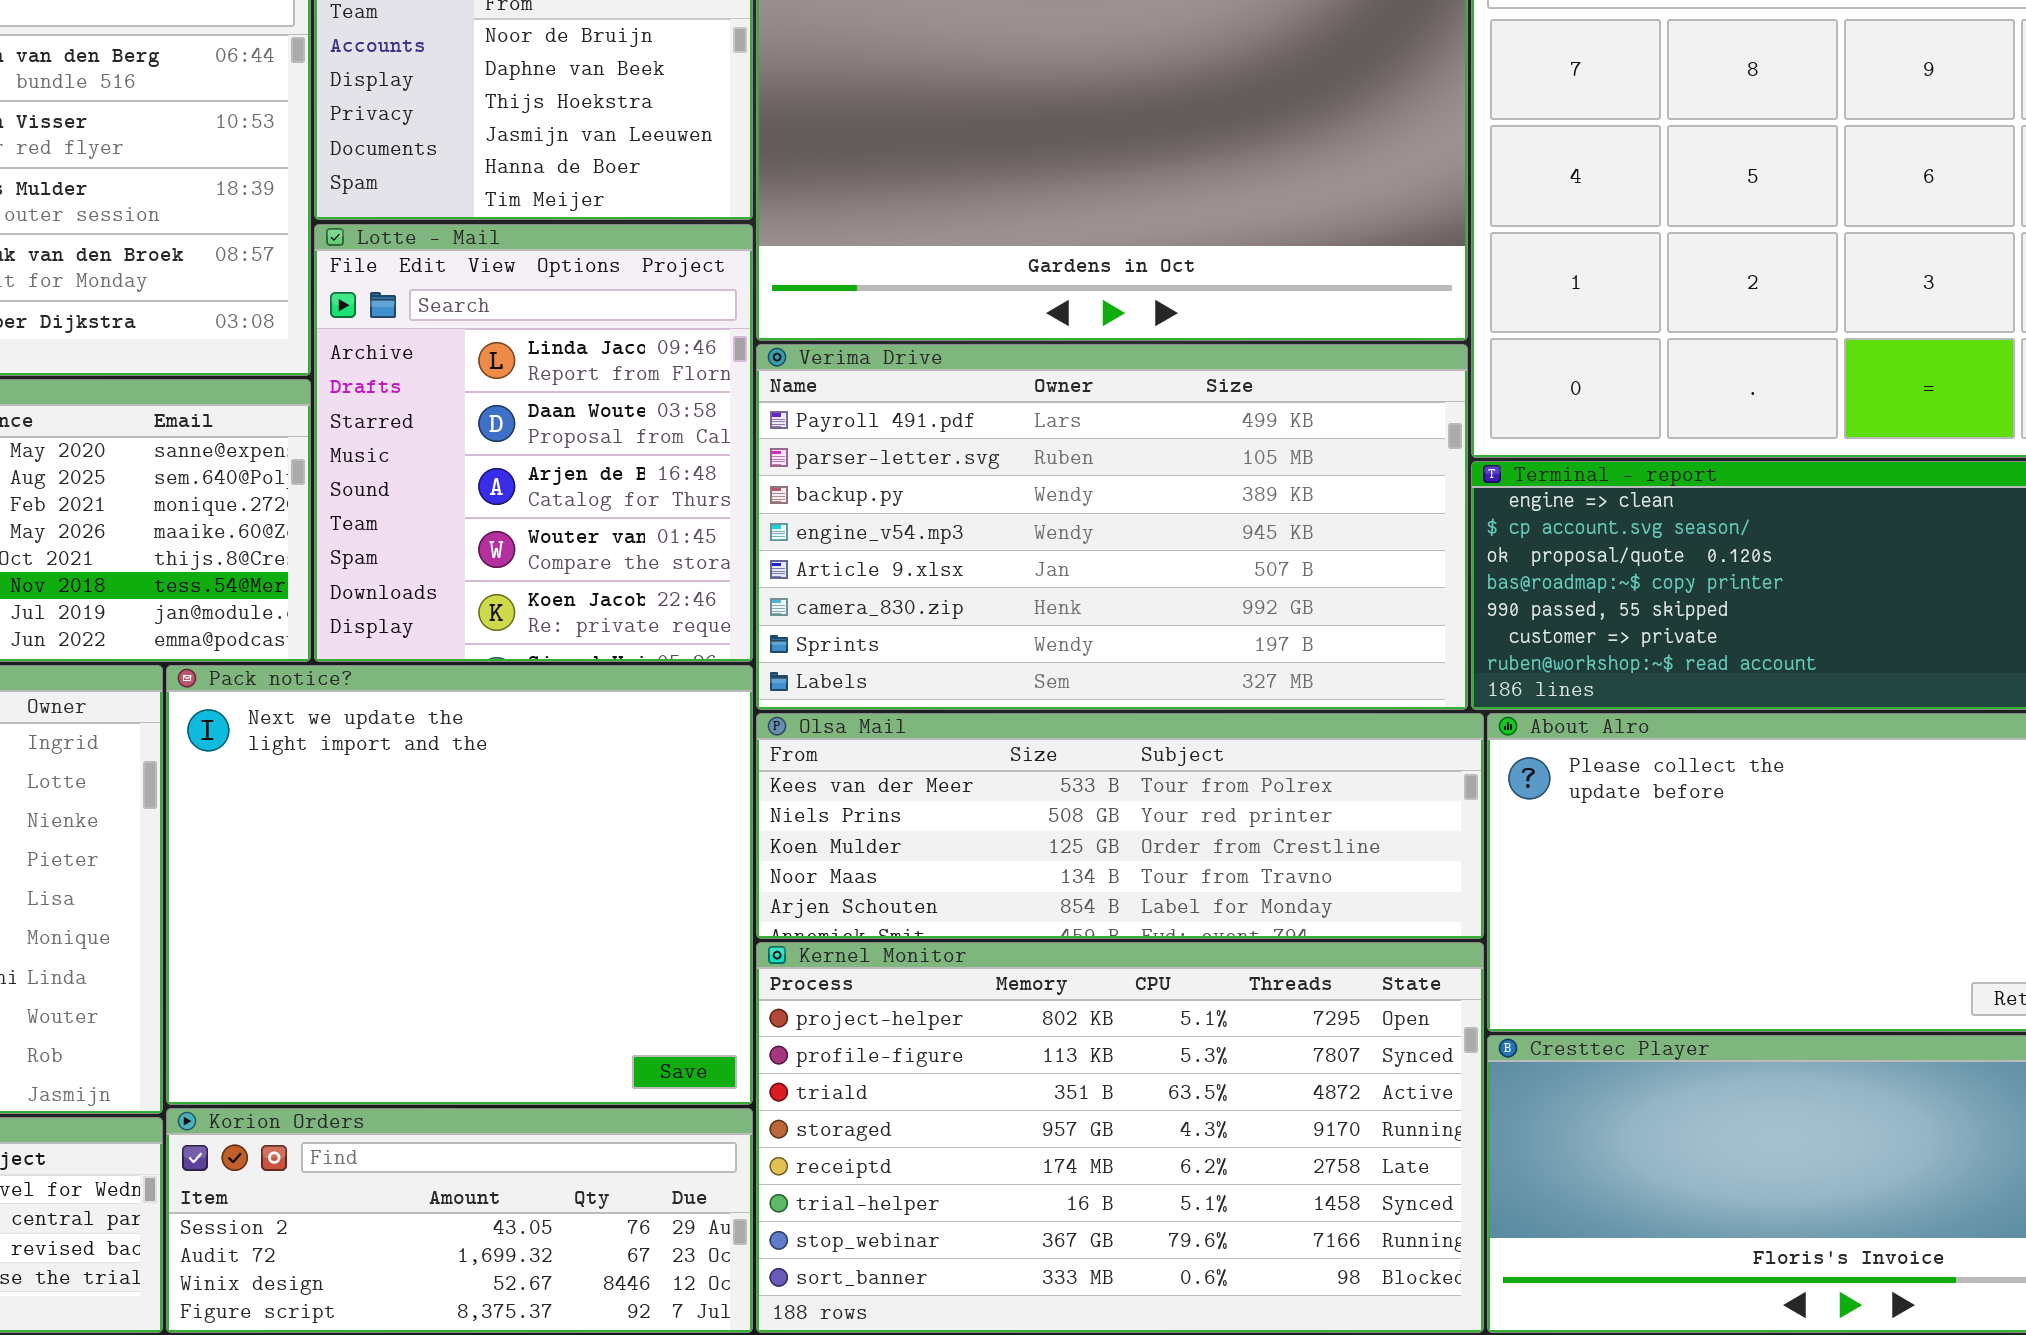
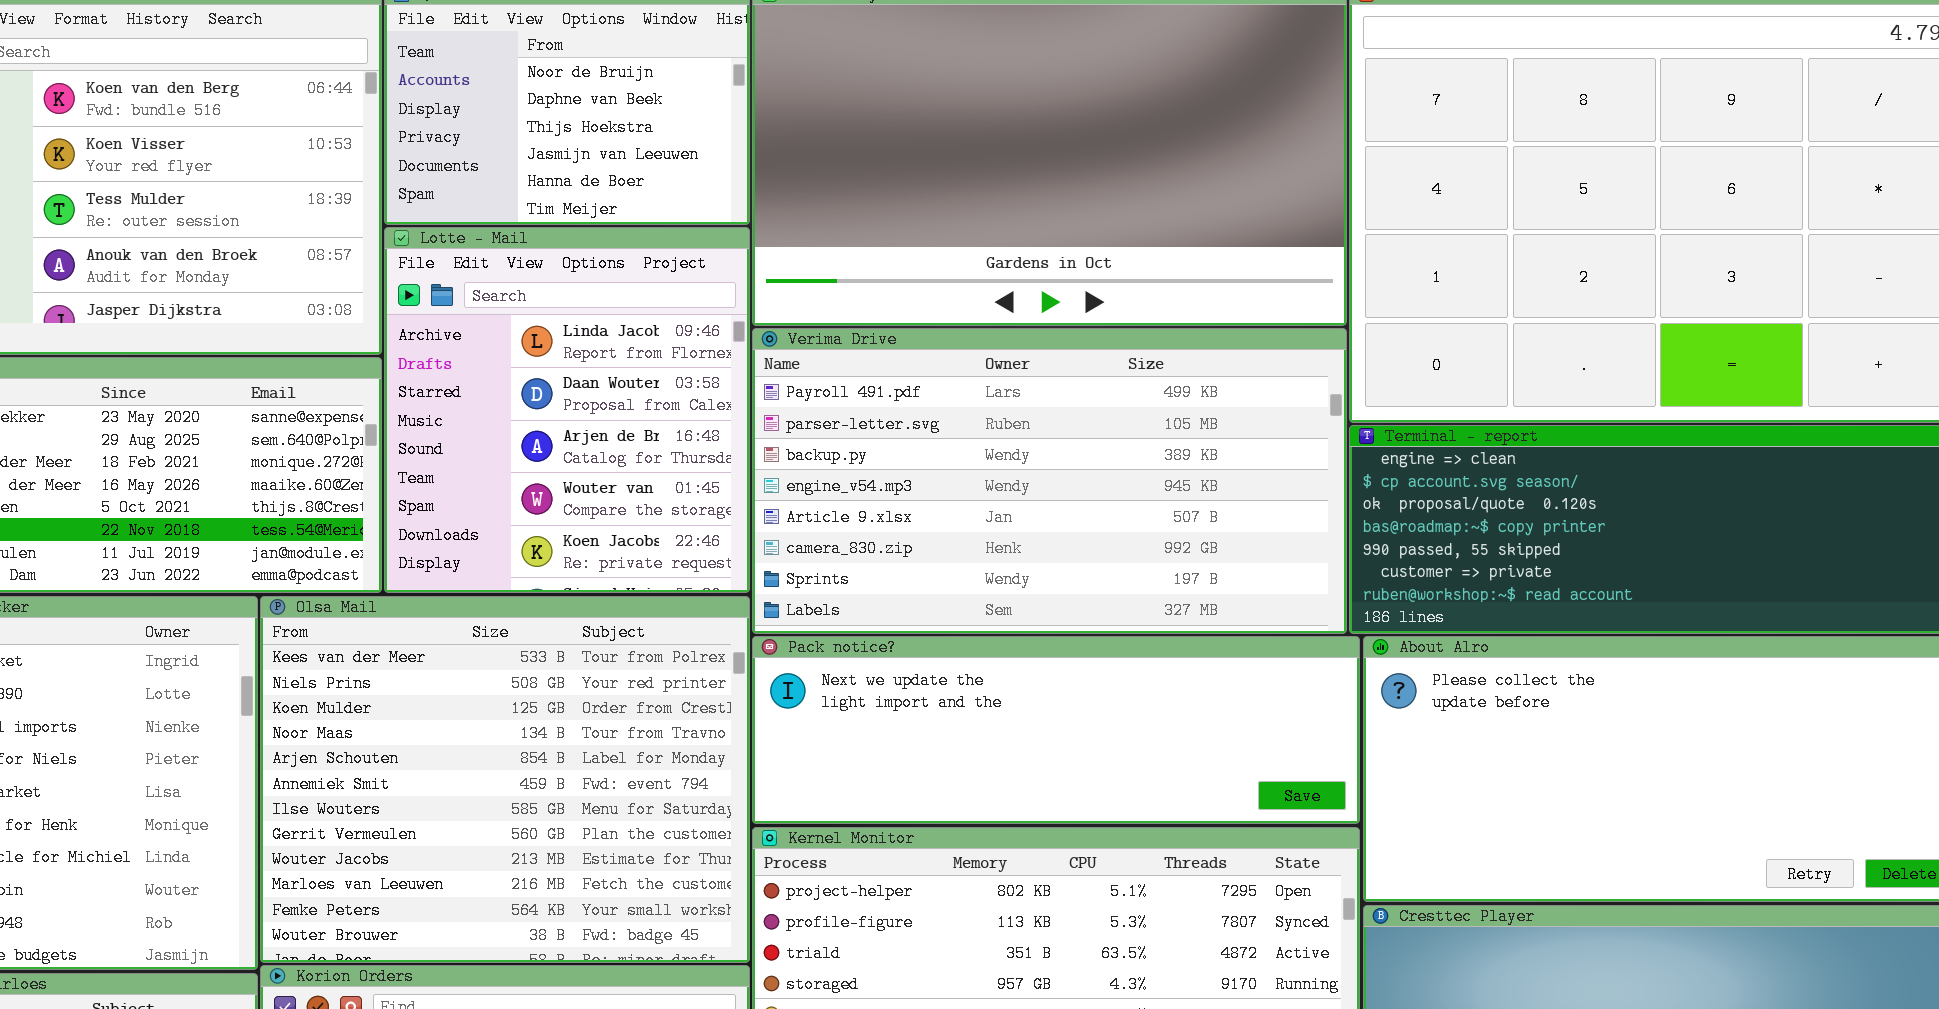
Pack notice?: [166,665,753,1105] -> [752,636,1360,824], moved, resized
Olsa Mail: [756,713,1484,939] -> [260,596,750,963], moved, resized

